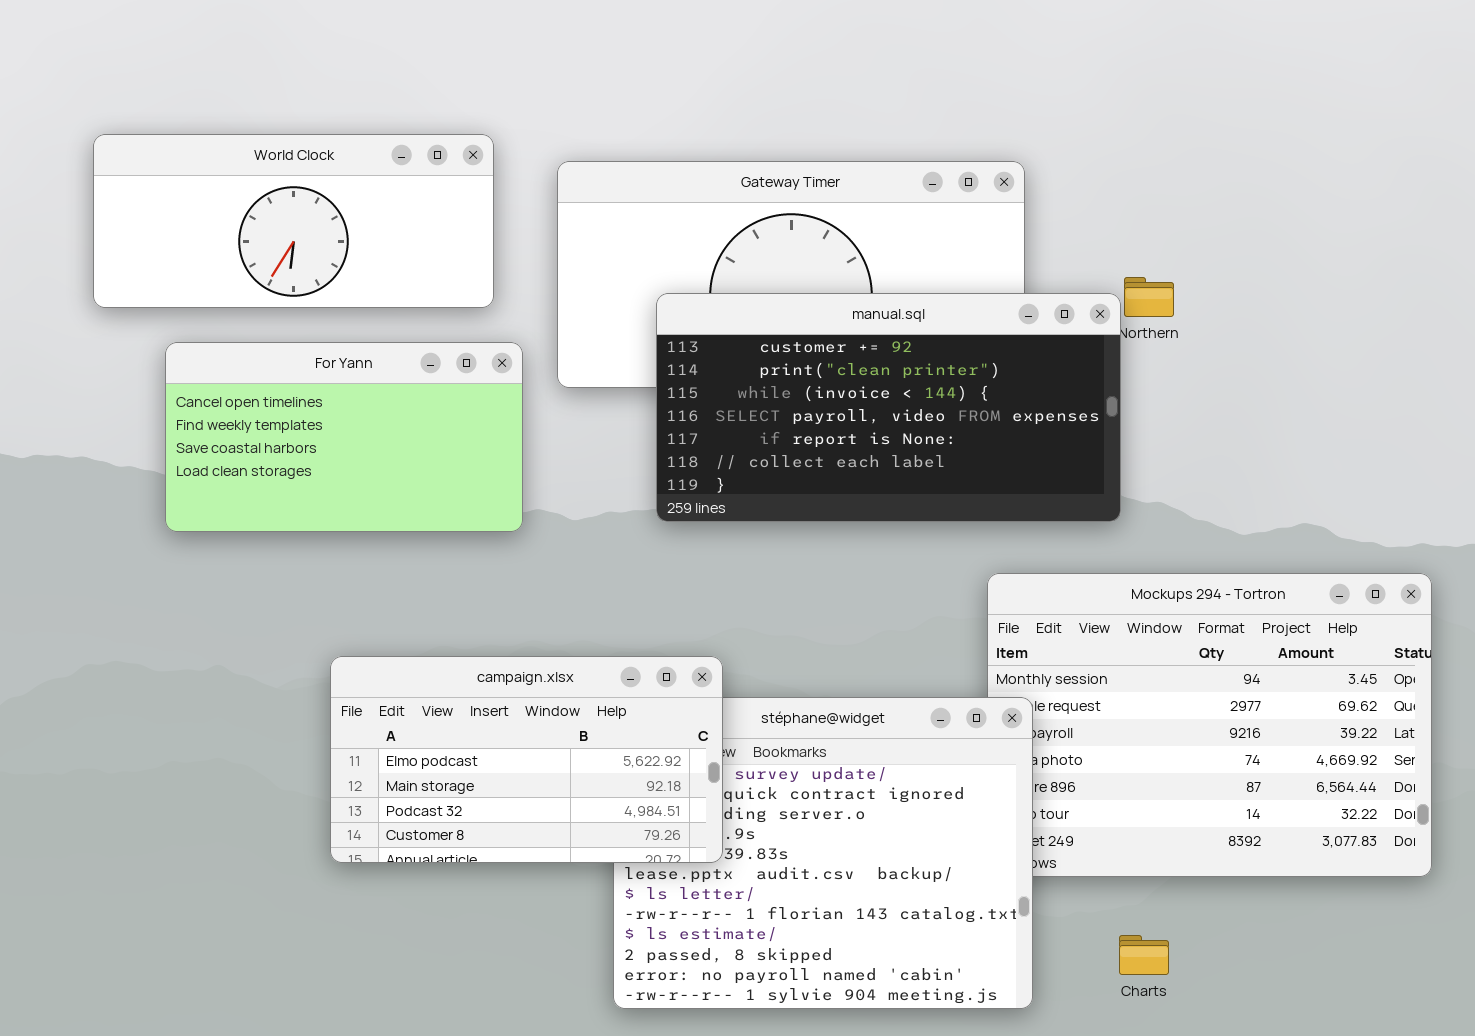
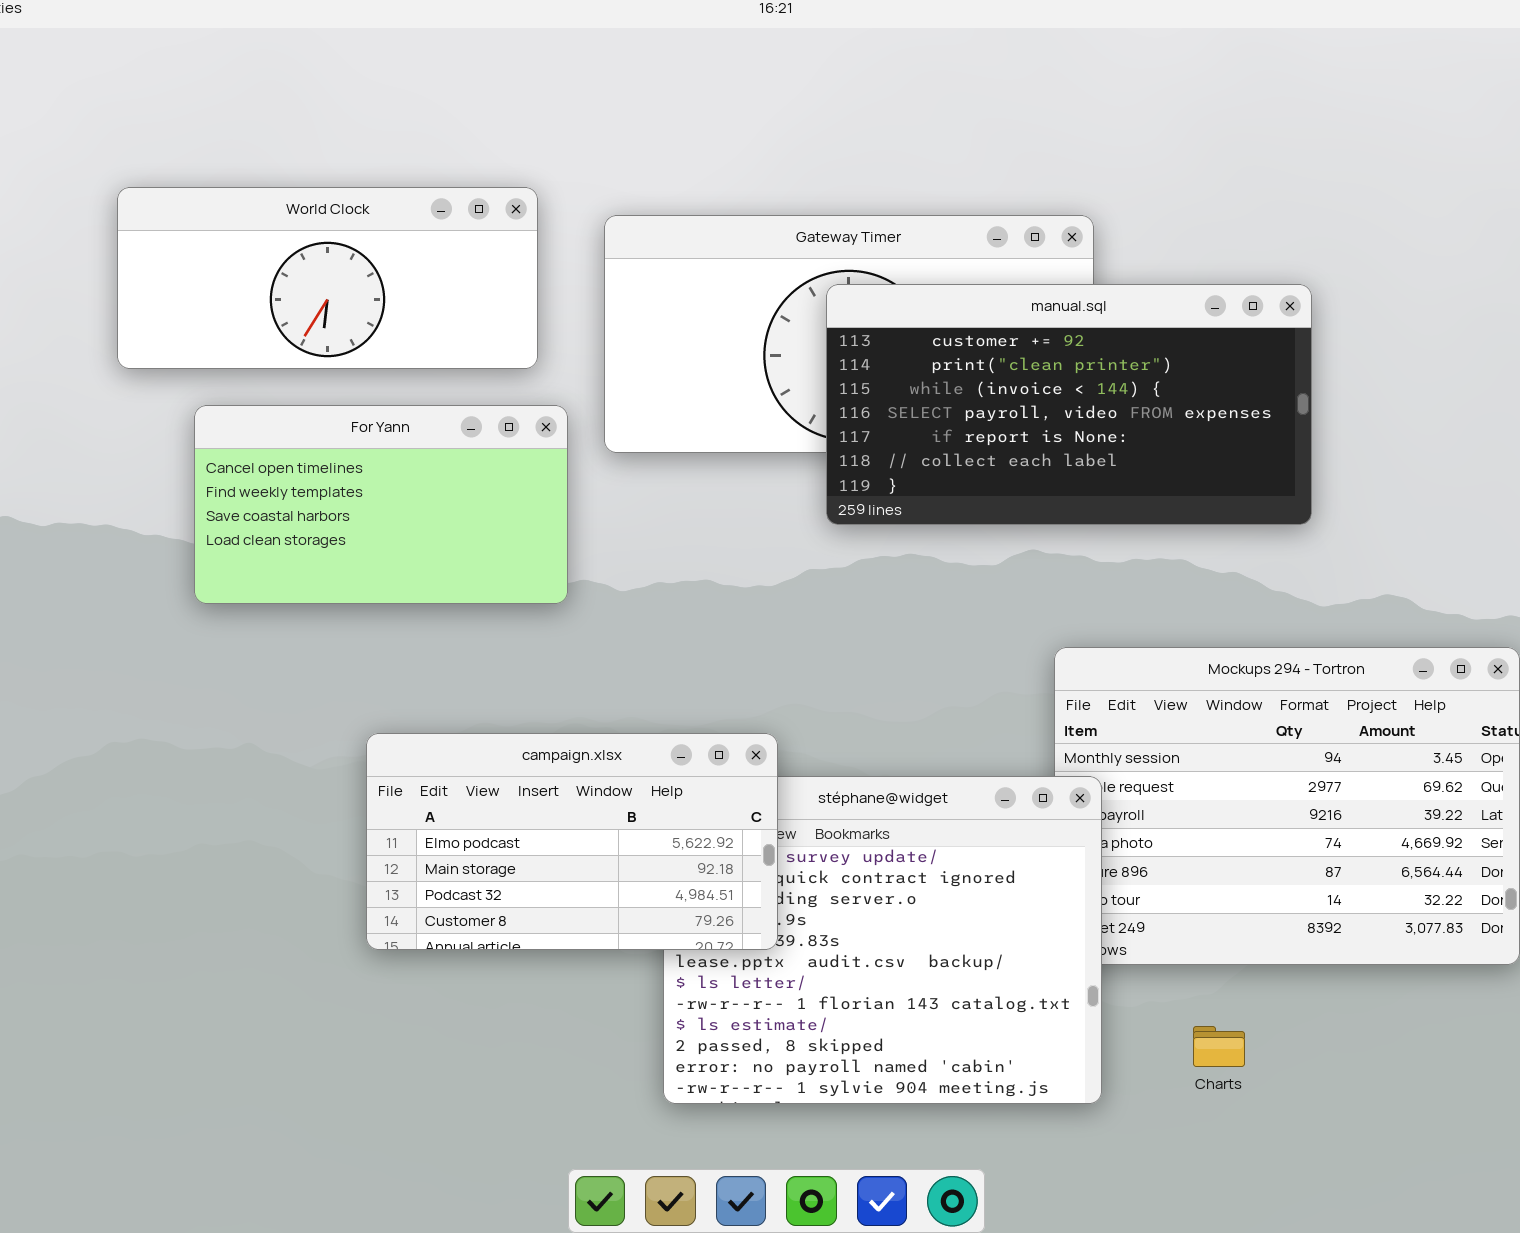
manual.sql: [656,293,1121,522] -> [826,284,1312,525], moved

